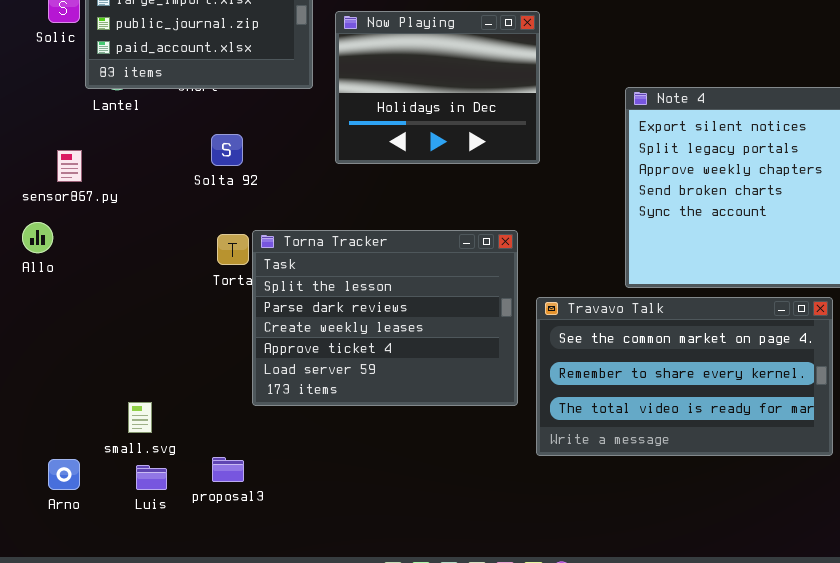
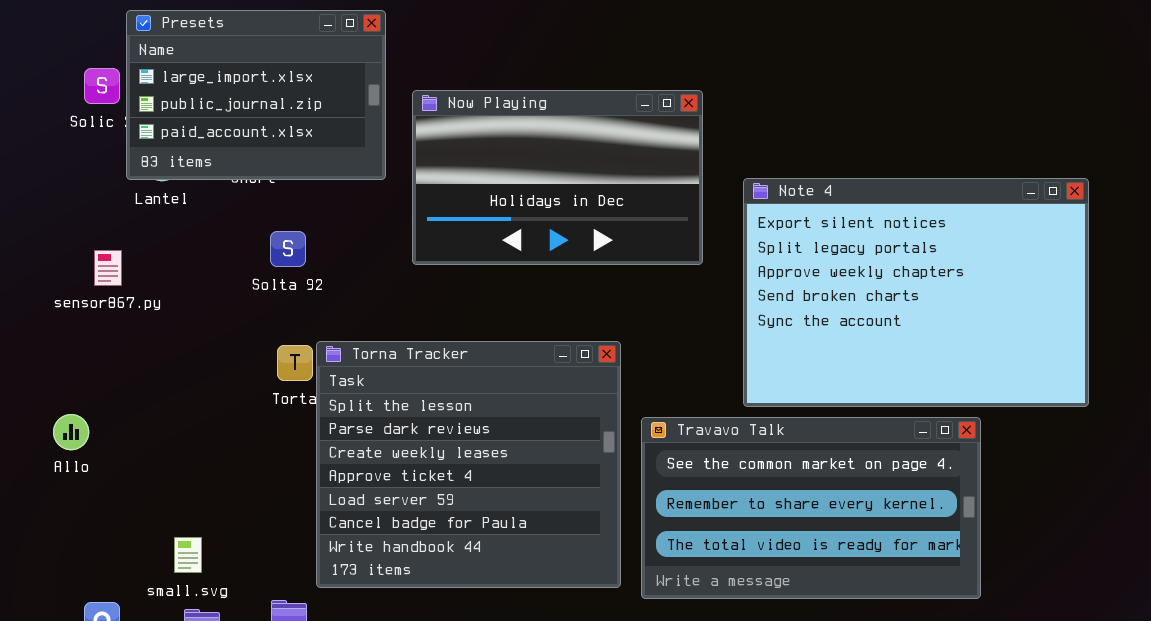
Now Playing: [335,11,540,164] -> [412,90,703,265], resized
Allo: [22,222,53,253] -> [53,414,89,450], moved
Torna Tracker: [252,230,518,406] -> [316,341,621,588], resized

